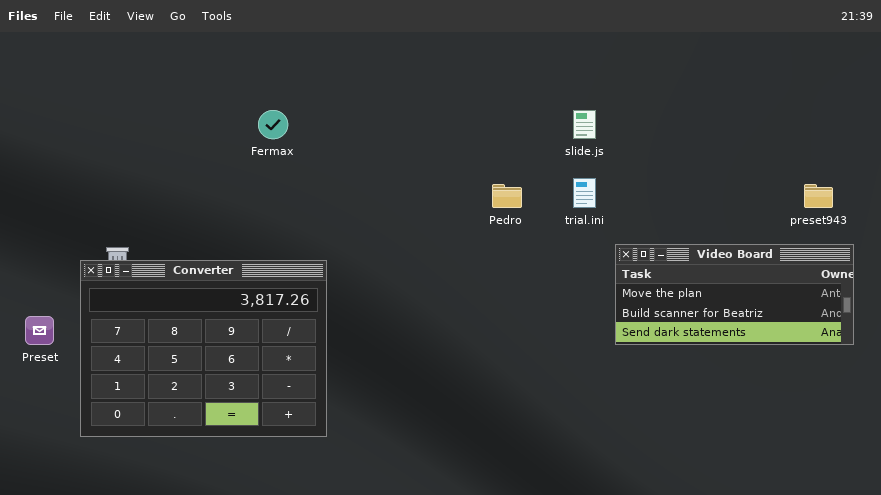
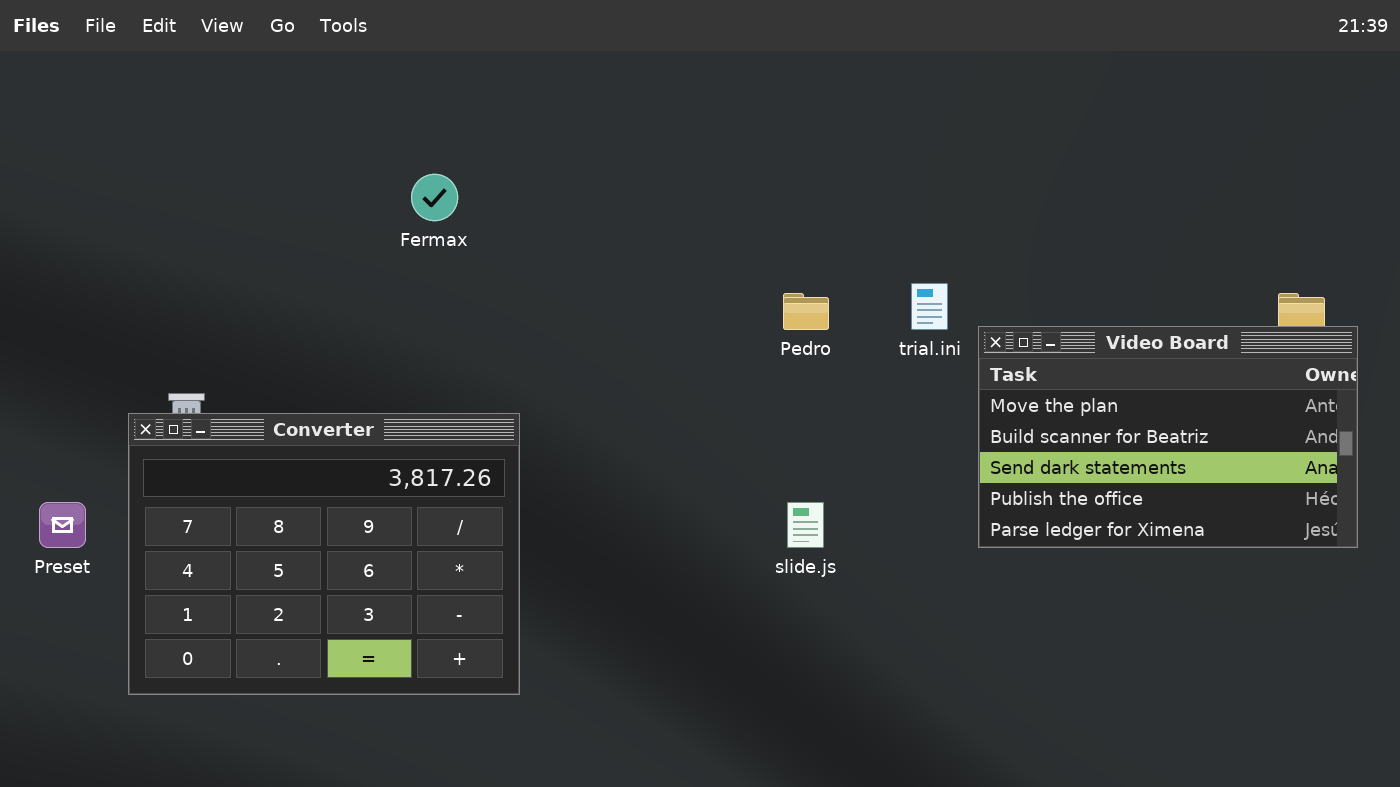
slide.js: [573,110,596,139] -> [787,502,824,548], moved
Video Board: [615,244,854,345] -> [978,326,1358,548], resized

